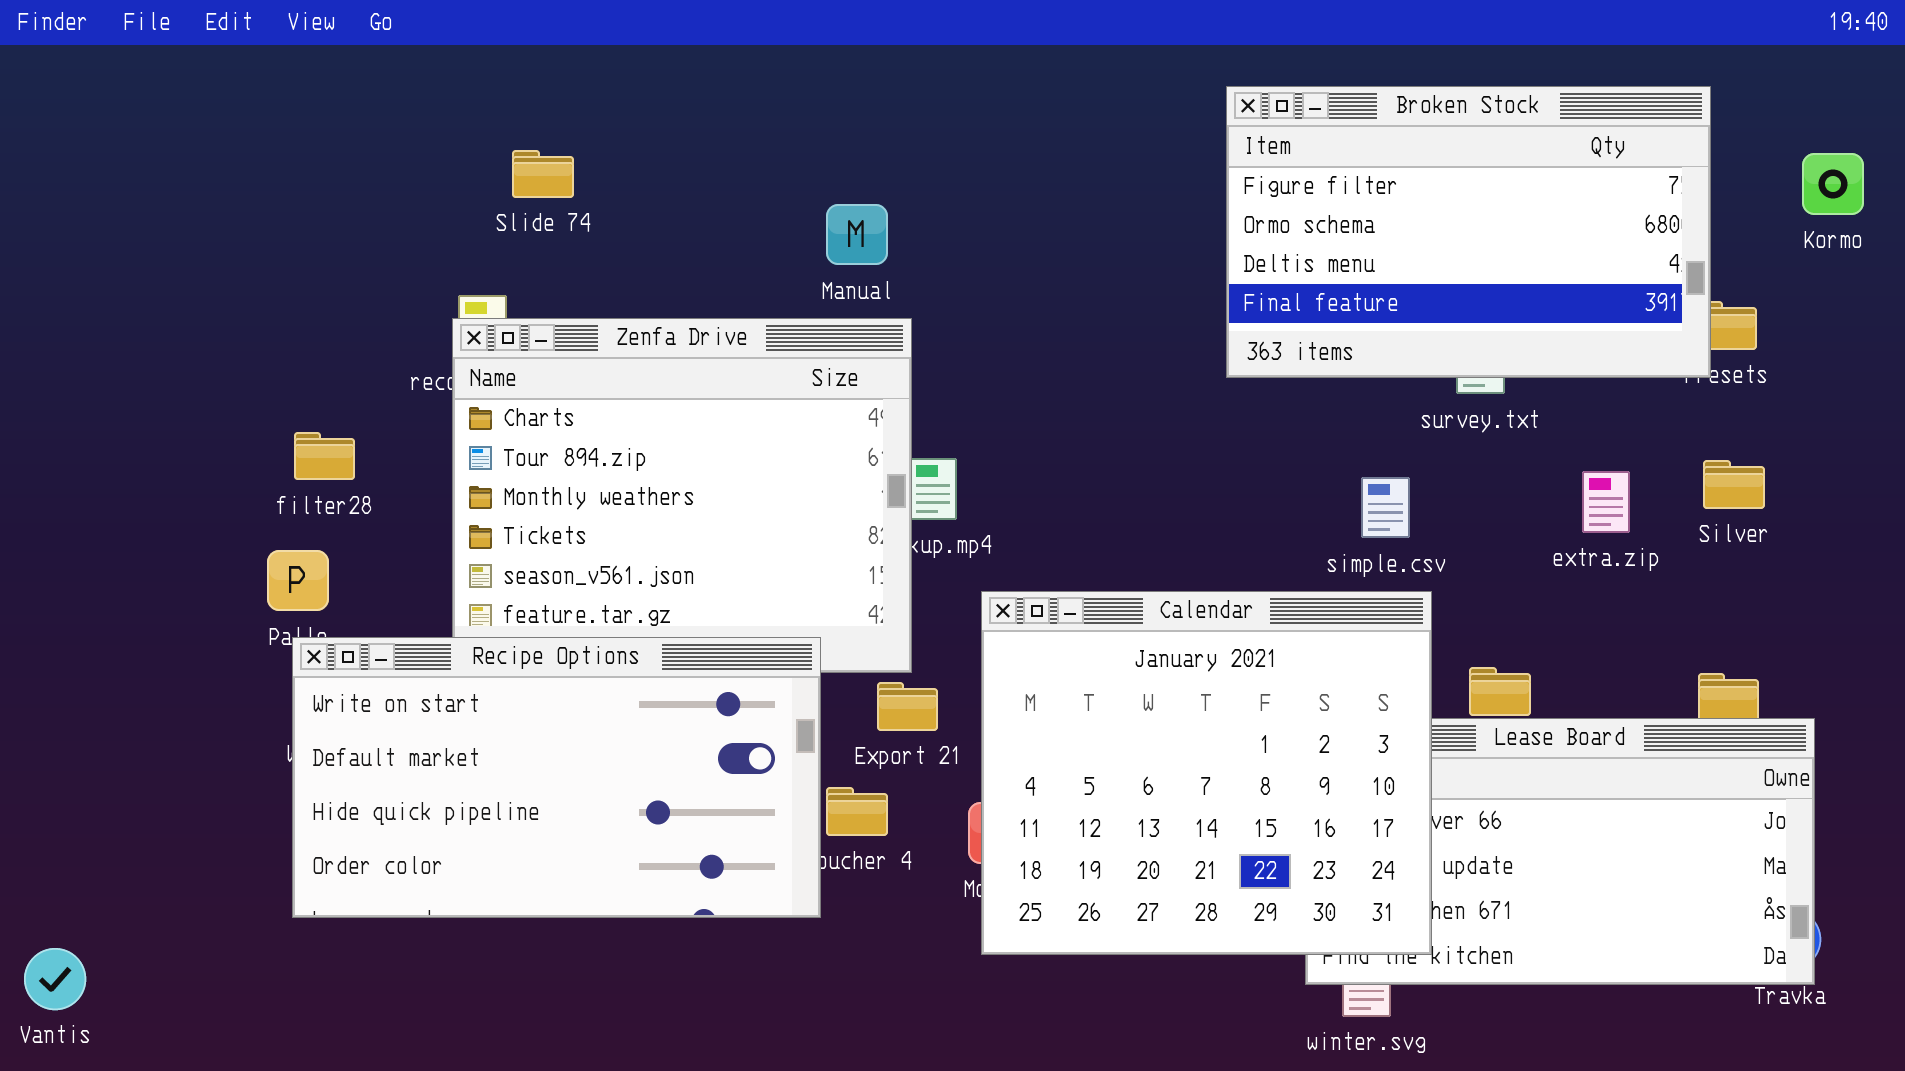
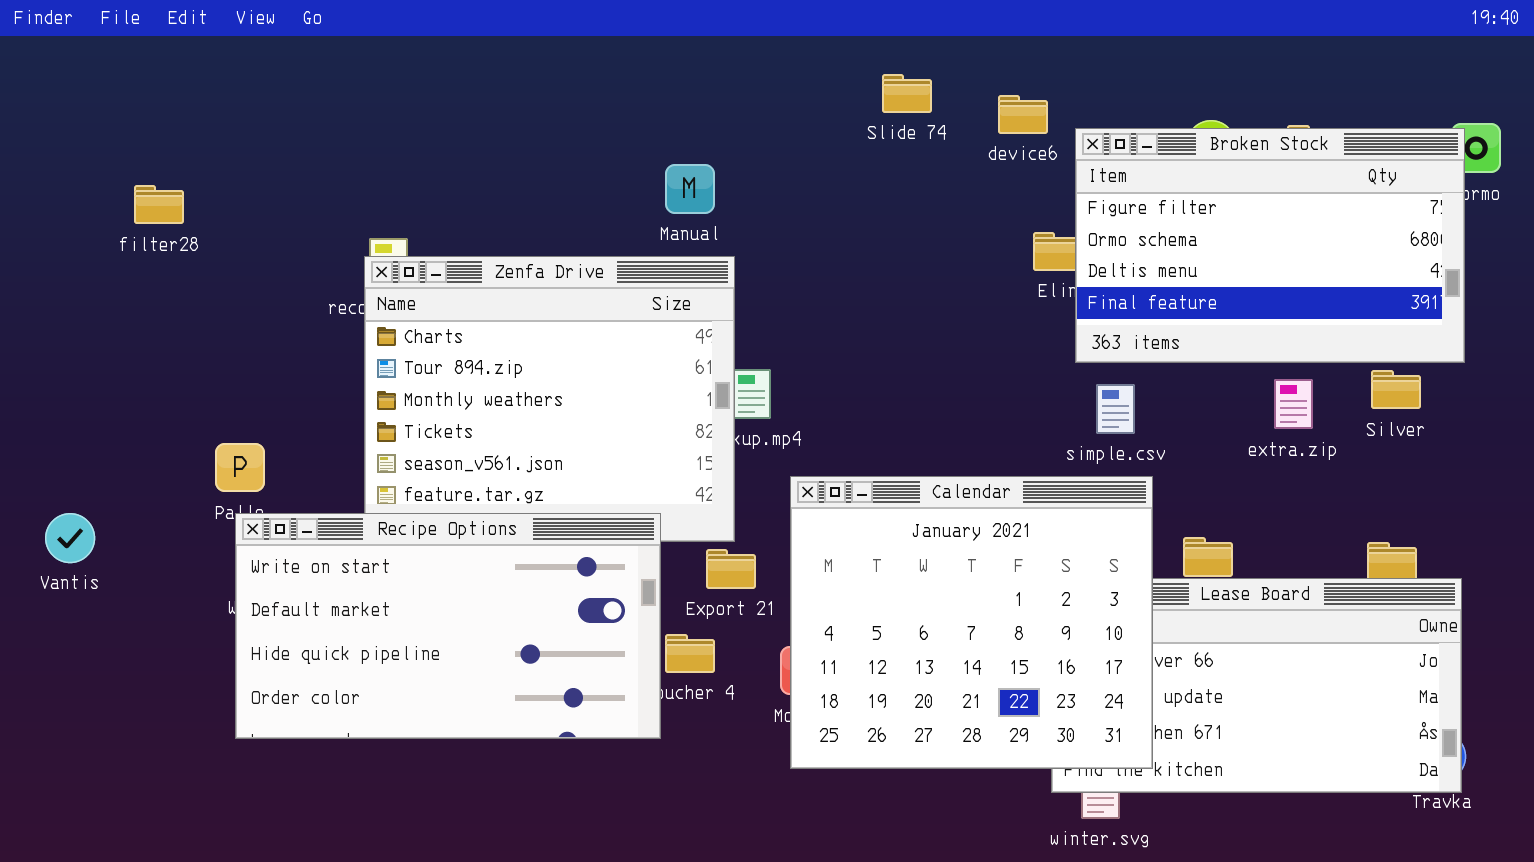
Broken Stock: [1226,86,1711,378] -> [1075,128,1465,363], moved
Slide 74: [512,150,574,198] -> [882,74,932,113], moved
filter28: [294,432,355,480] -> [134,185,184,224], moved
Vantis: [24,948,86,1010] -> [45,513,95,563], moved

